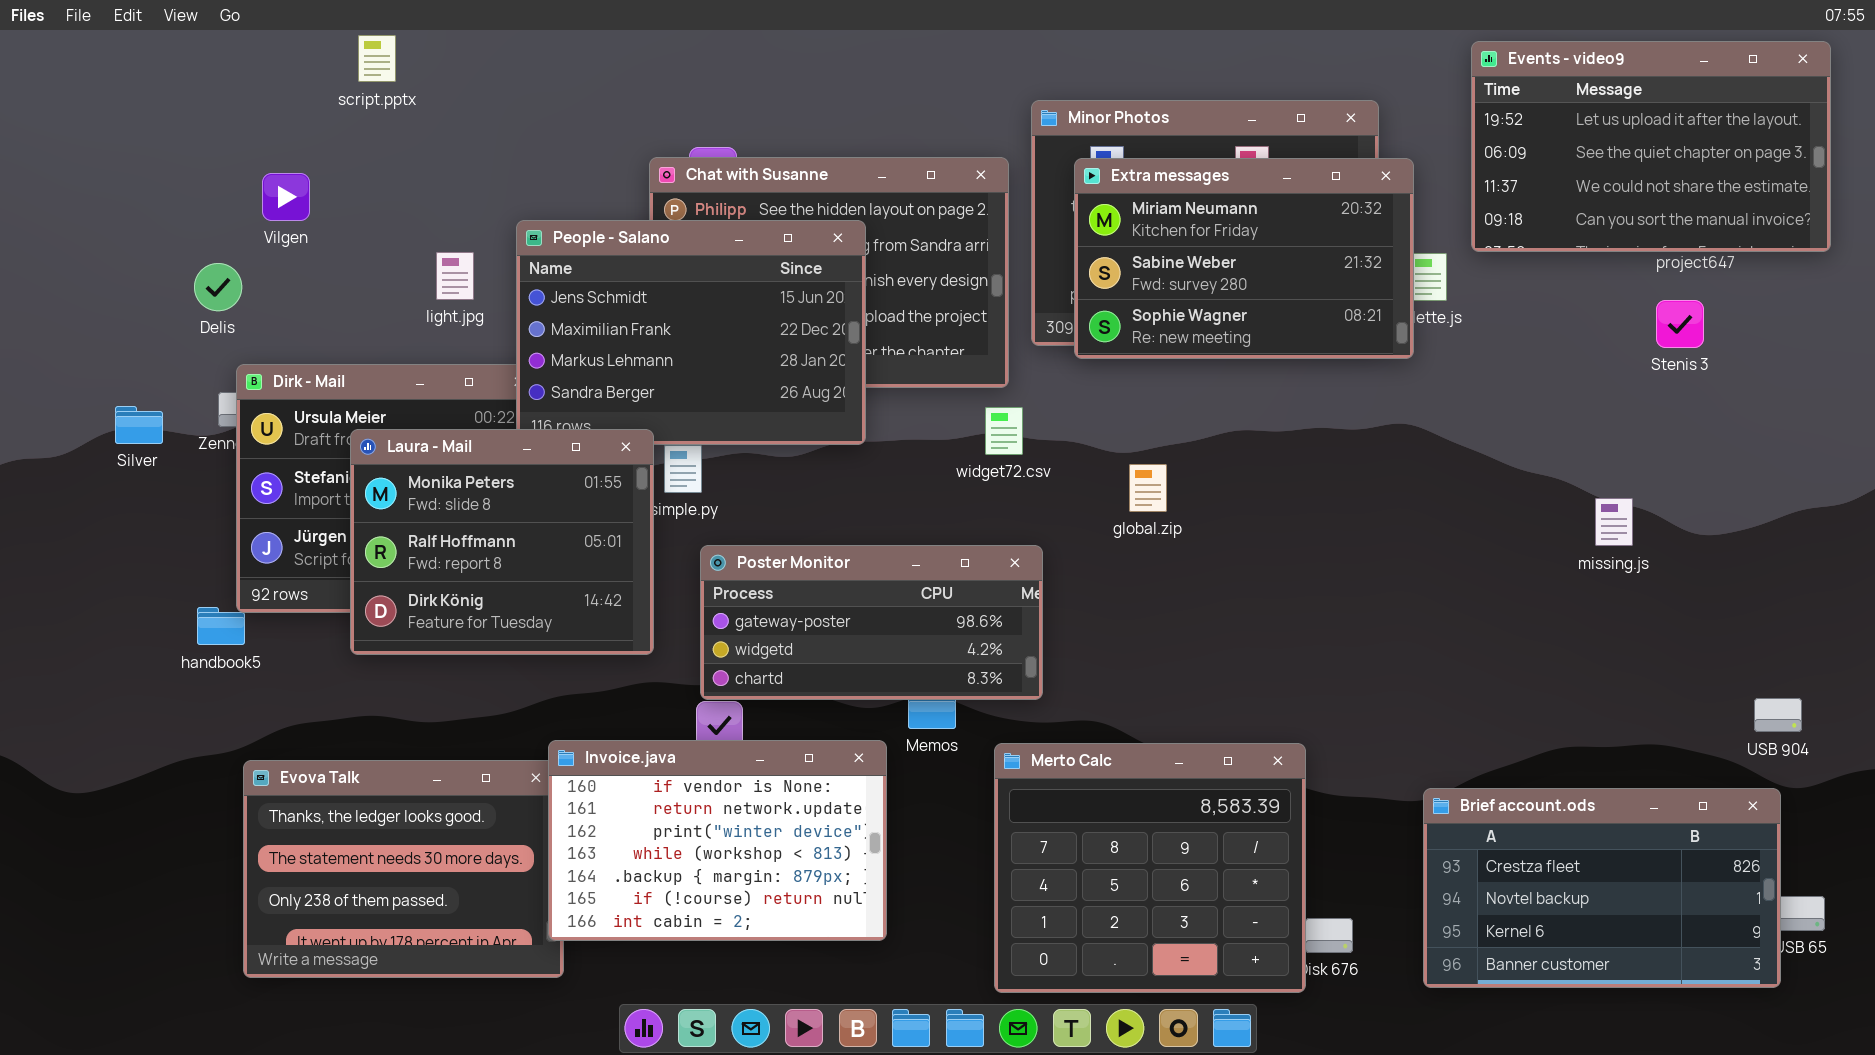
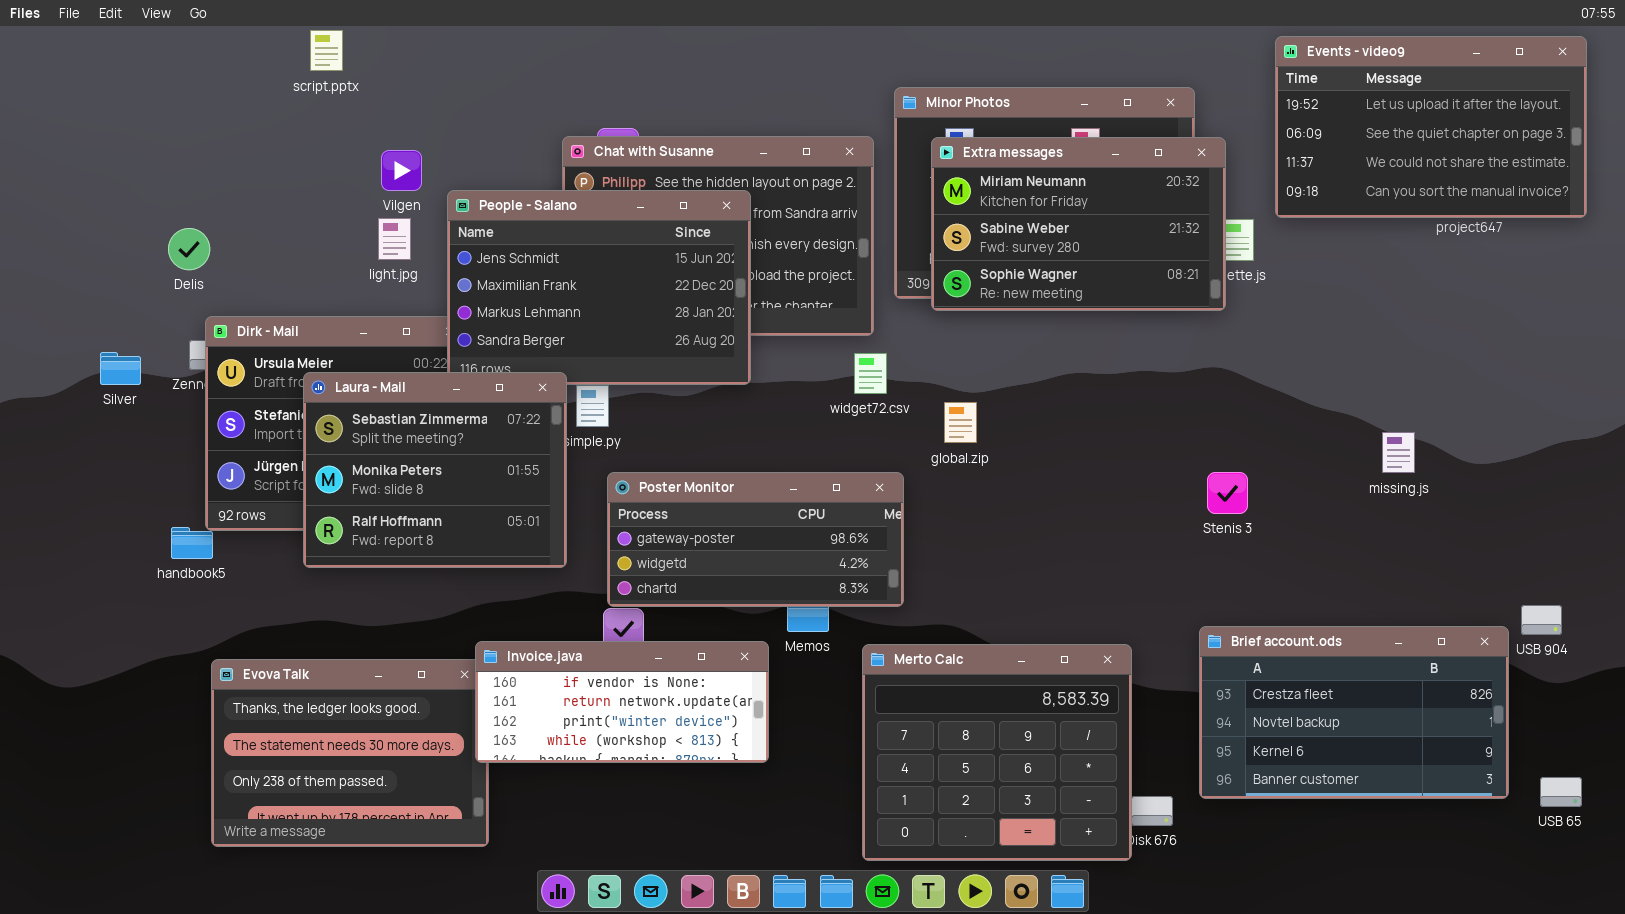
Vilgen: [262,173,310,221] -> [381,150,422,191], moved
Stenis 3: [1656,300,1704,348] -> [1207,472,1248,514], moved
Laura - Mail: [350,429,654,655] -> [303,372,567,568], scrolled up 1 row
global.zip: [1129,464,1167,512] -> [944,402,977,443], moved
Invoice.java: [548,740,887,941] -> [475,641,769,763], resized
Brief account.ods: [1423,788,1781,988] -> [1199,626,1509,799], moved

